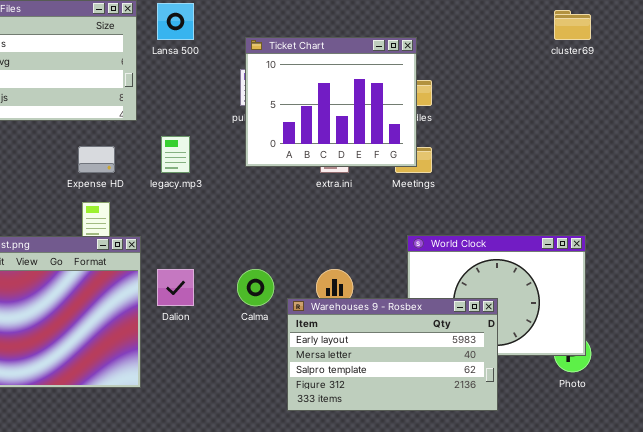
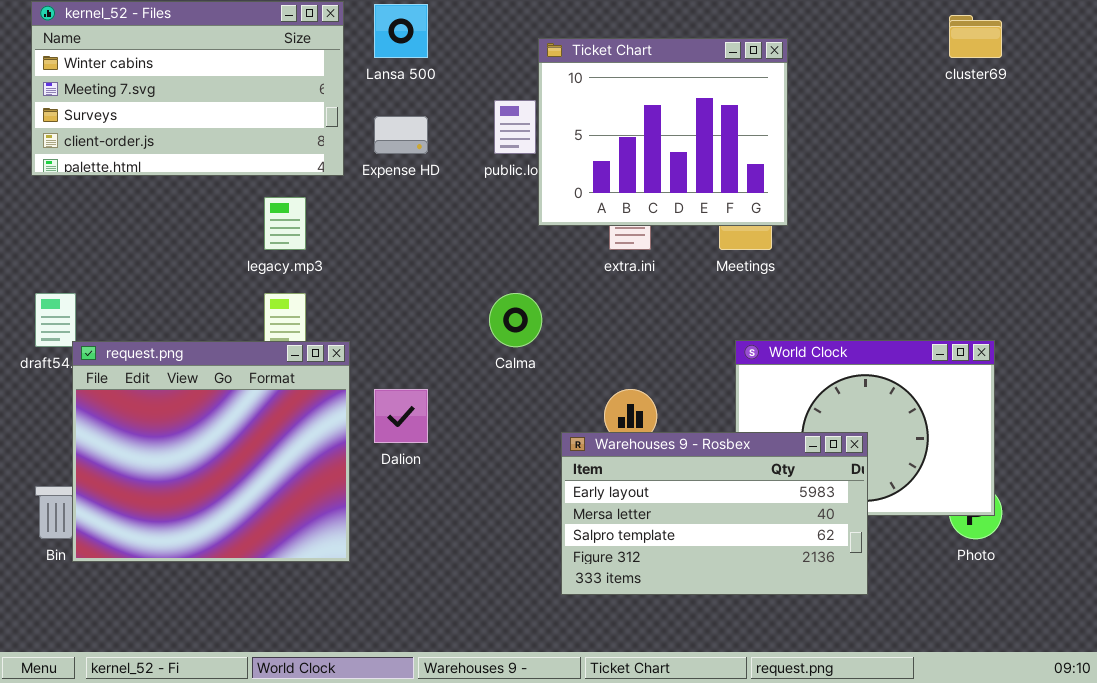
Ticket Chart: [245,37,417,167] -> [538,38,788,226], moved
legacy.mp3: [161,136,190,173] -> [264,197,306,250], moved
Expense HD: [78,146,115,173] -> [374,116,428,154], moved
Calma: [237,269,274,306] -> [489,293,542,347], moved

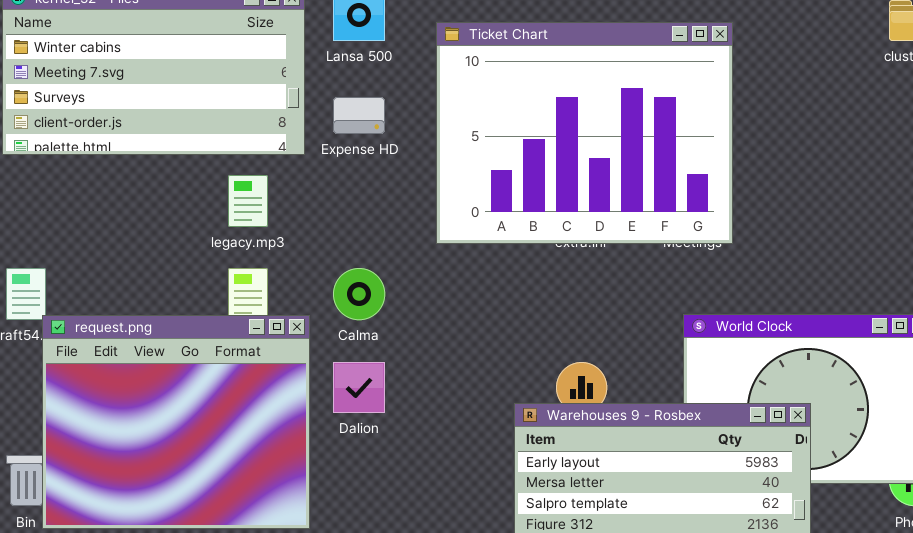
Ticket Chart: [538,38,788,226] -> [436,22,733,244], resized
Calma: [489,293,542,347] -> [333,268,385,320], moved

